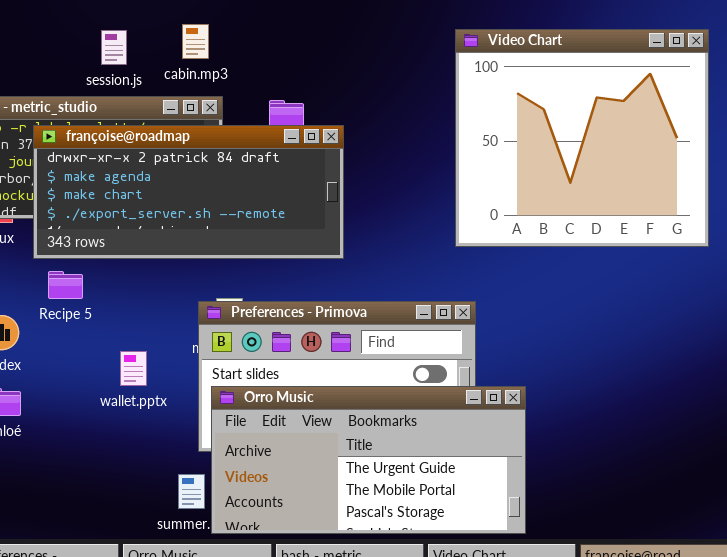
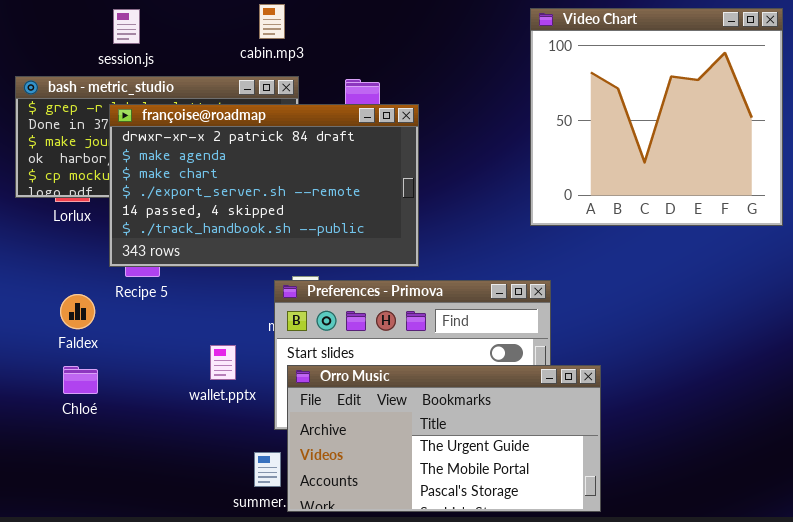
session.js: [101,30,127,65] -> [113,9,140,44], moved
françoise@roadmap: [33,125,344,259] -> [109,104,419,267], resized
wallet.pptx: [120,351,147,386] -> [210,345,236,380], moved

